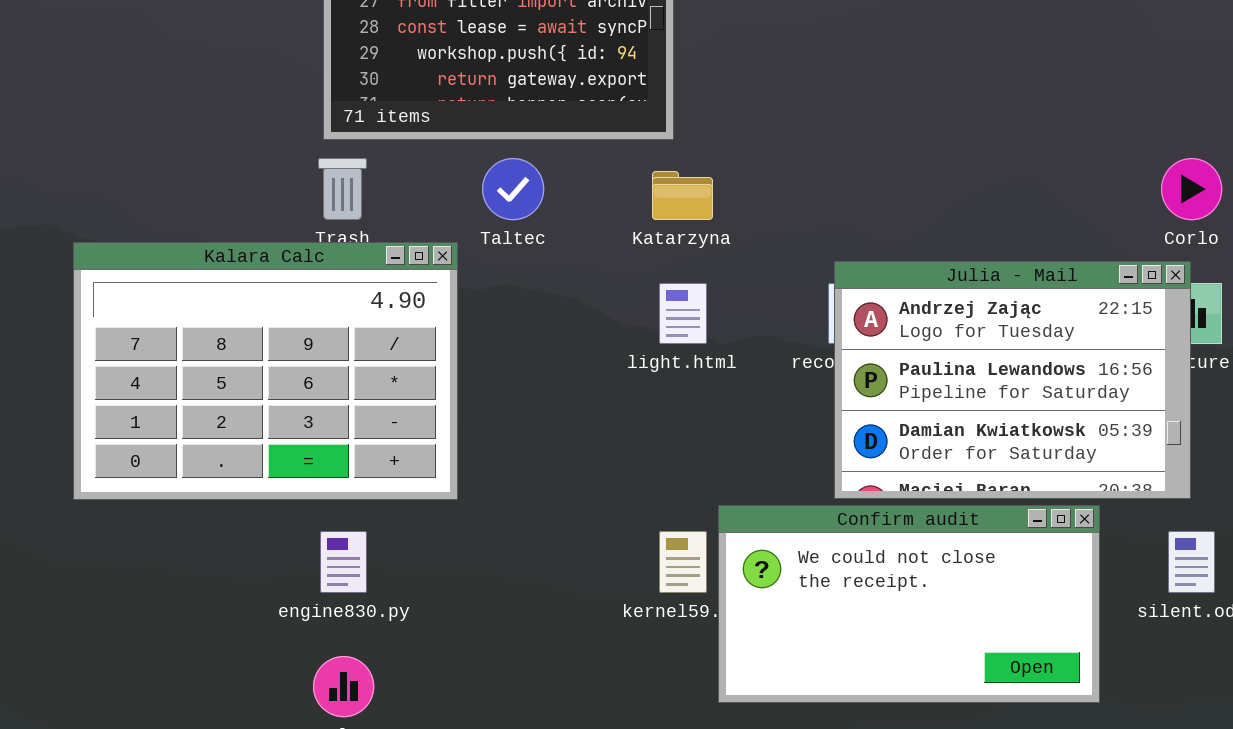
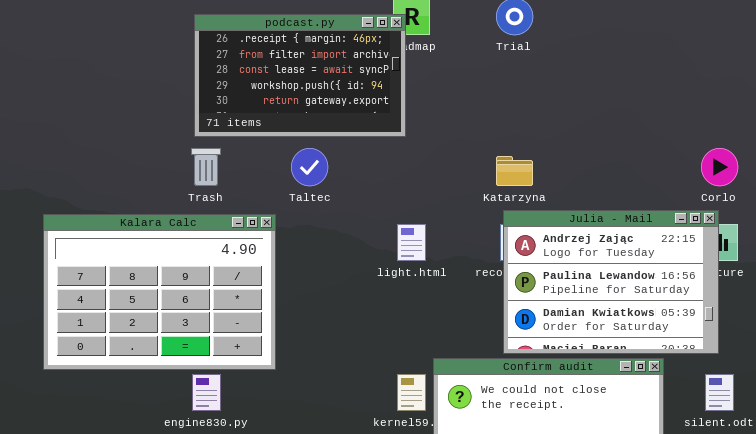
Katarzyna: [652,171,713,220] -> [496,156,533,186], moved
Kalara Calc: [73,242,458,500] -> [43,214,276,370], moved

